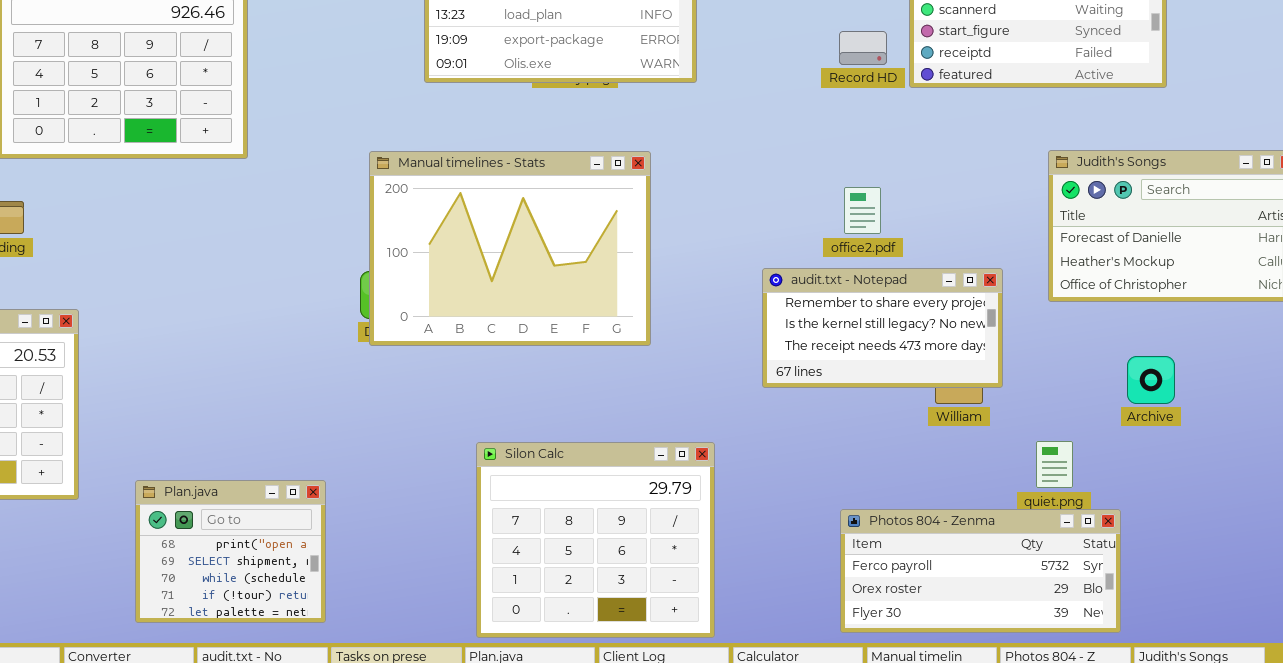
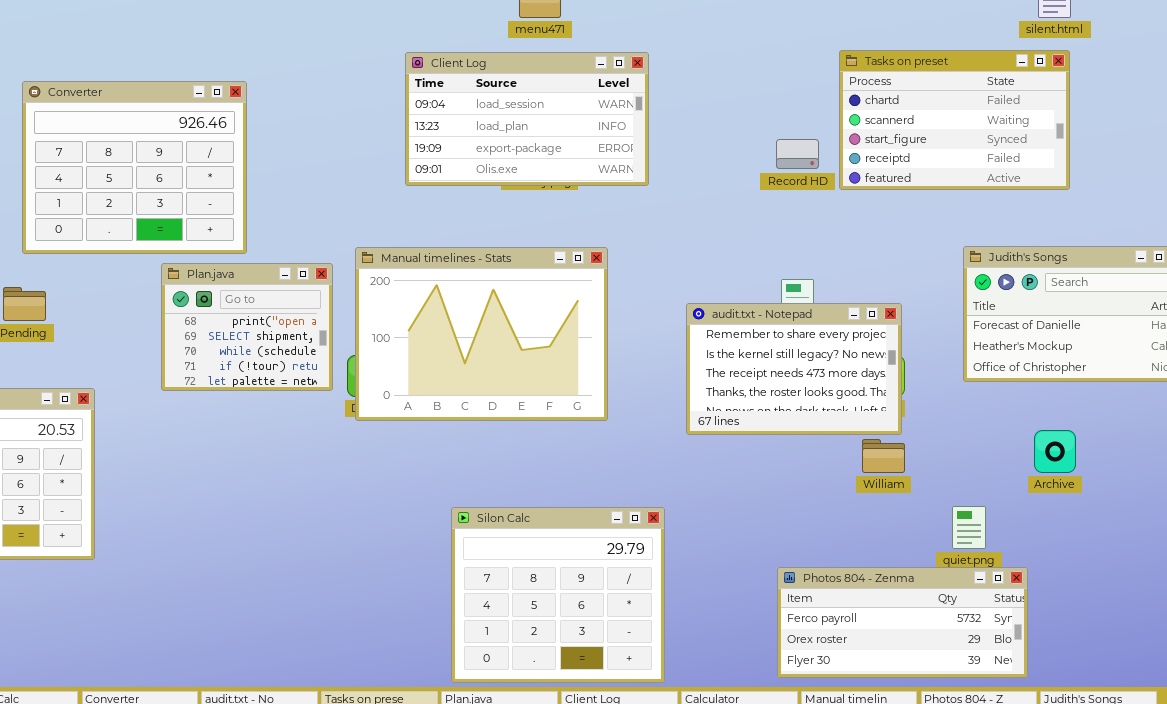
audit.txt - Notepad: [762,268,1003,388] -> [686,303,902,435], moved, resized
Plan.java: [135,480,326,623] -> [161,263,333,391], moved

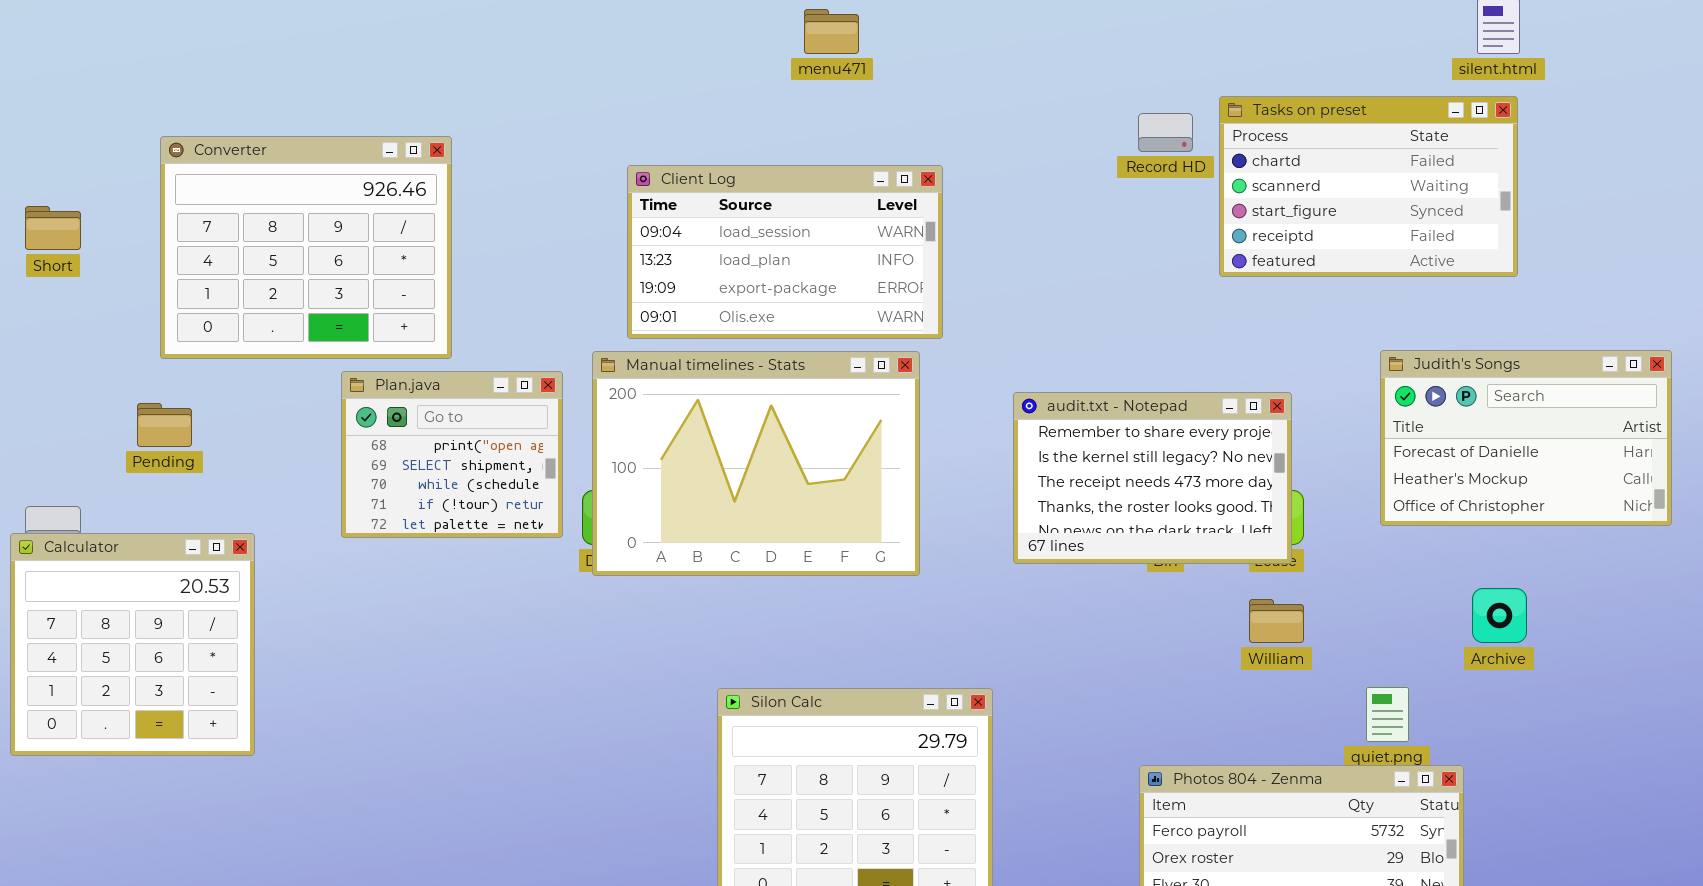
Client Log: [405,52,649,186] -> [627,165,943,339], moved
Record HD: [776,139,819,169] -> [1138,113,1193,152], moved
audit.txt - Notepad: [686,303,902,435] -> [1013,392,1292,564], moved

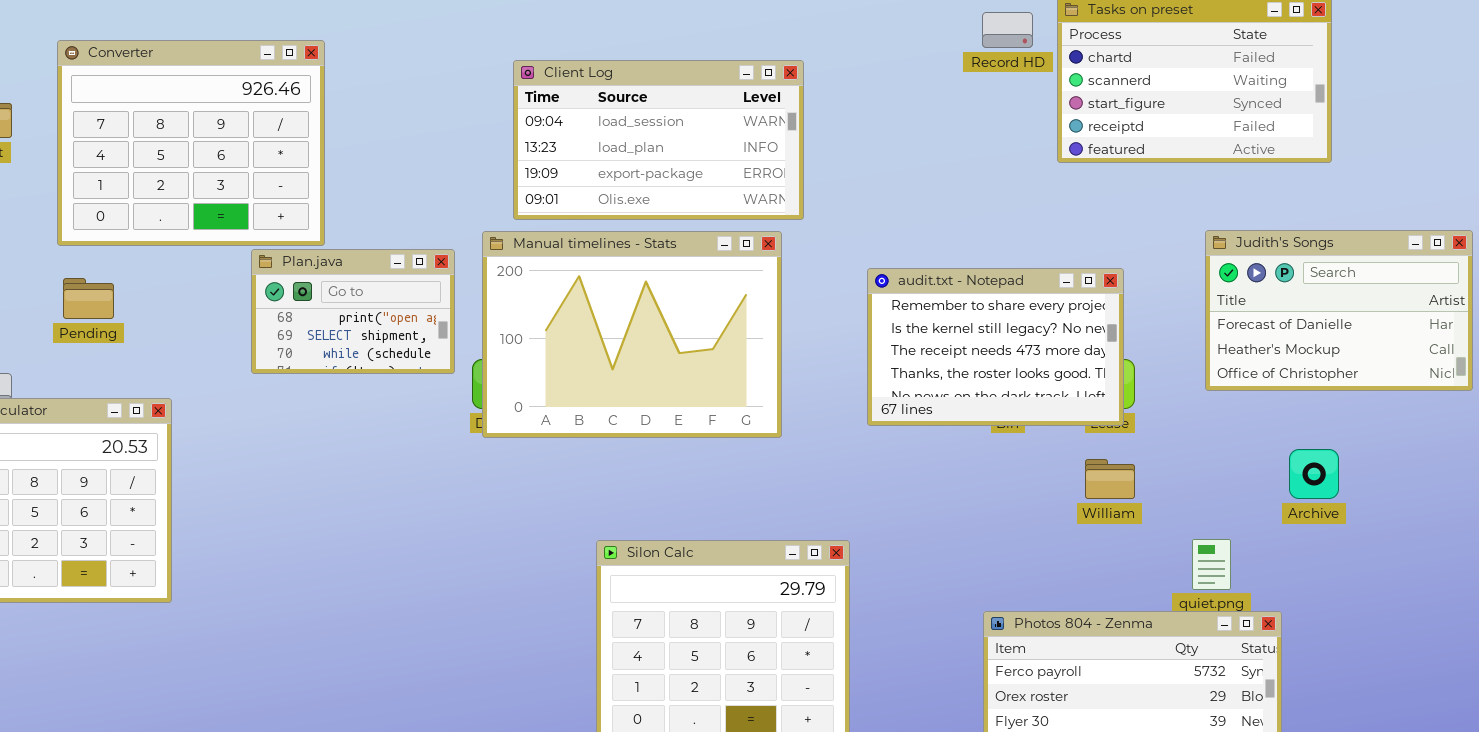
Converter: [160,136,452,359] -> [57,40,325,246], moved
Plan.java: [341,371,563,538] -> [251,249,455,374], resized

